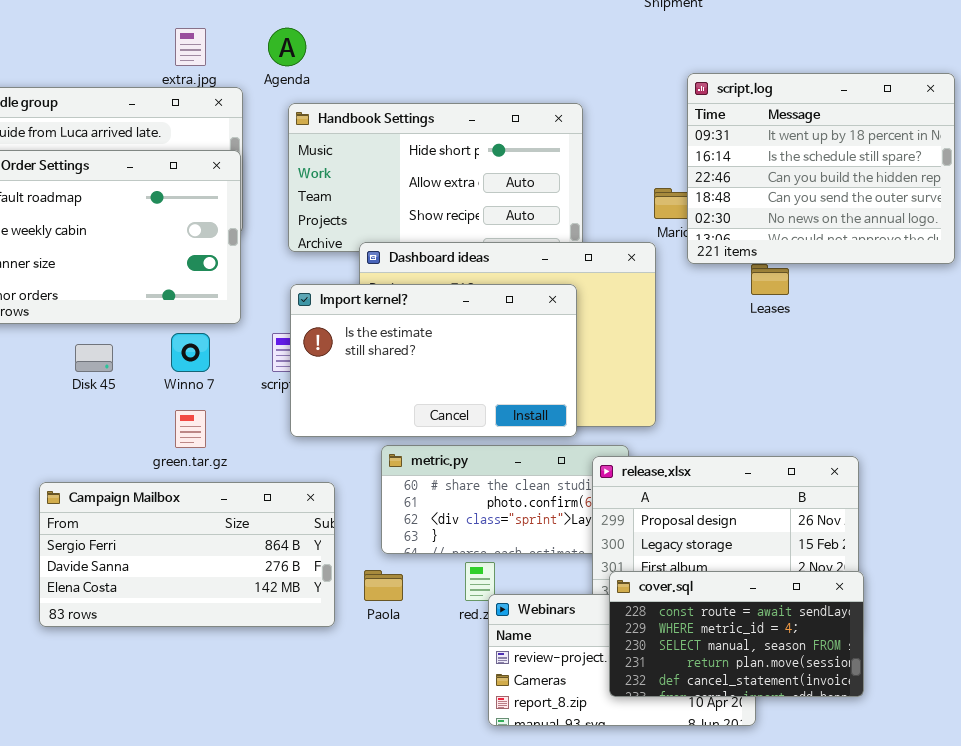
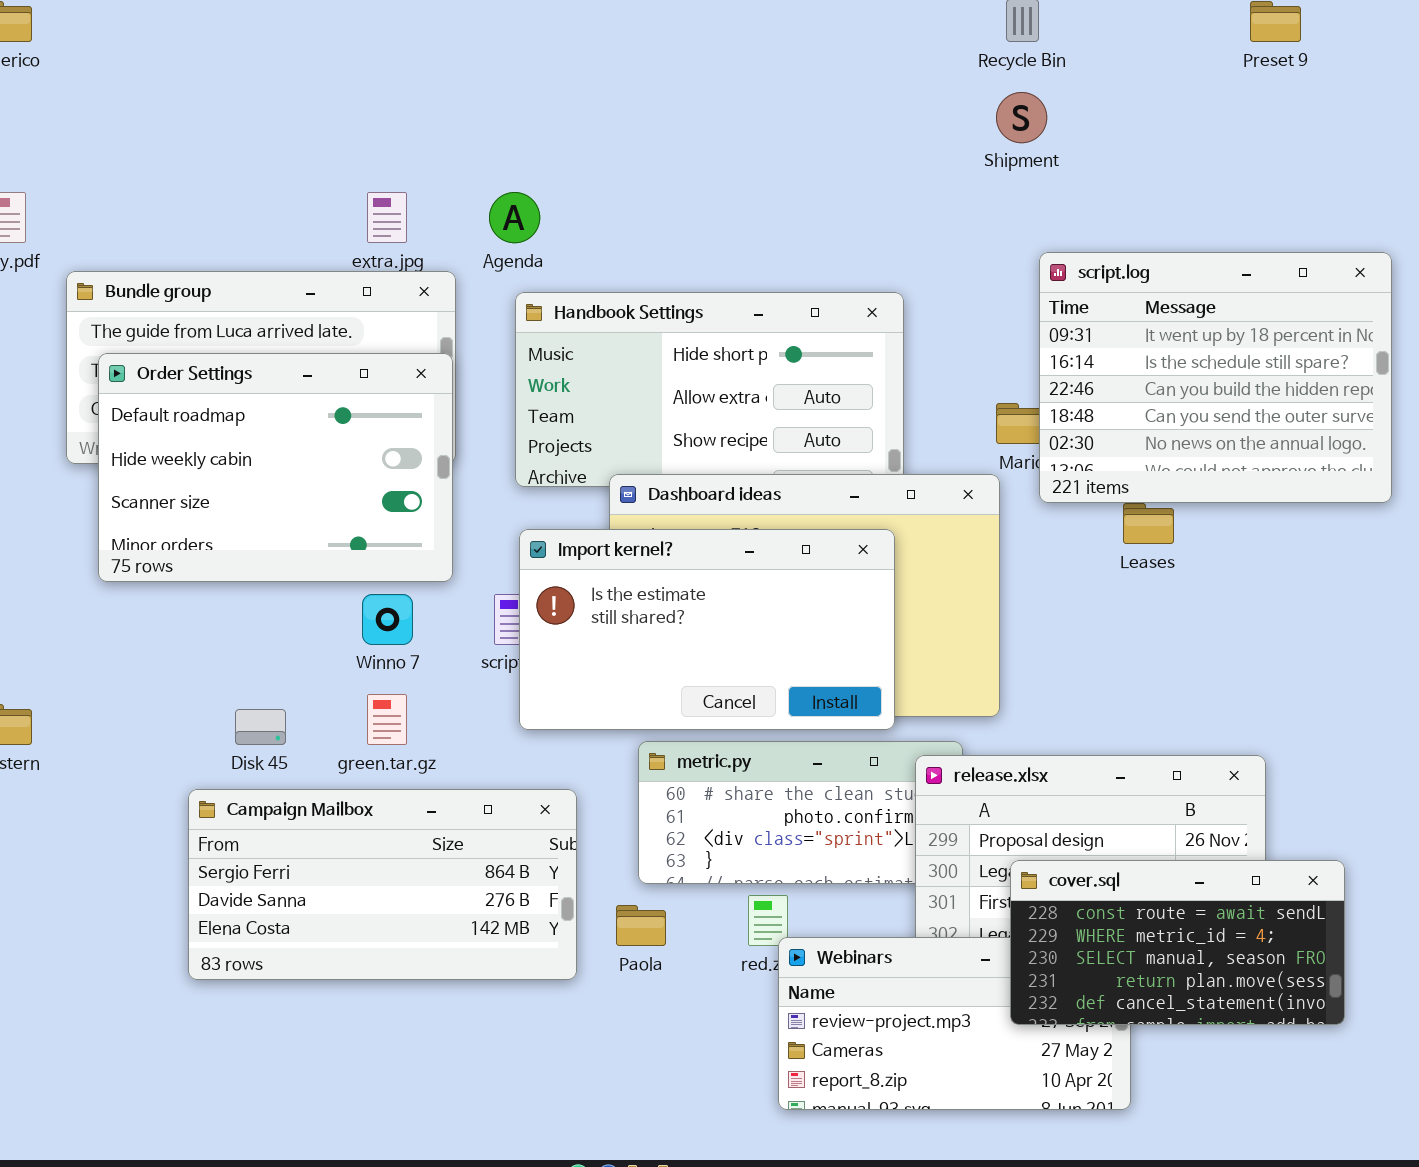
Disk 45: [75,344,113,372] -> [235,709,286,745], moved
cover.sql: [609,571,864,697] -> [1010,860,1345,1025], moved

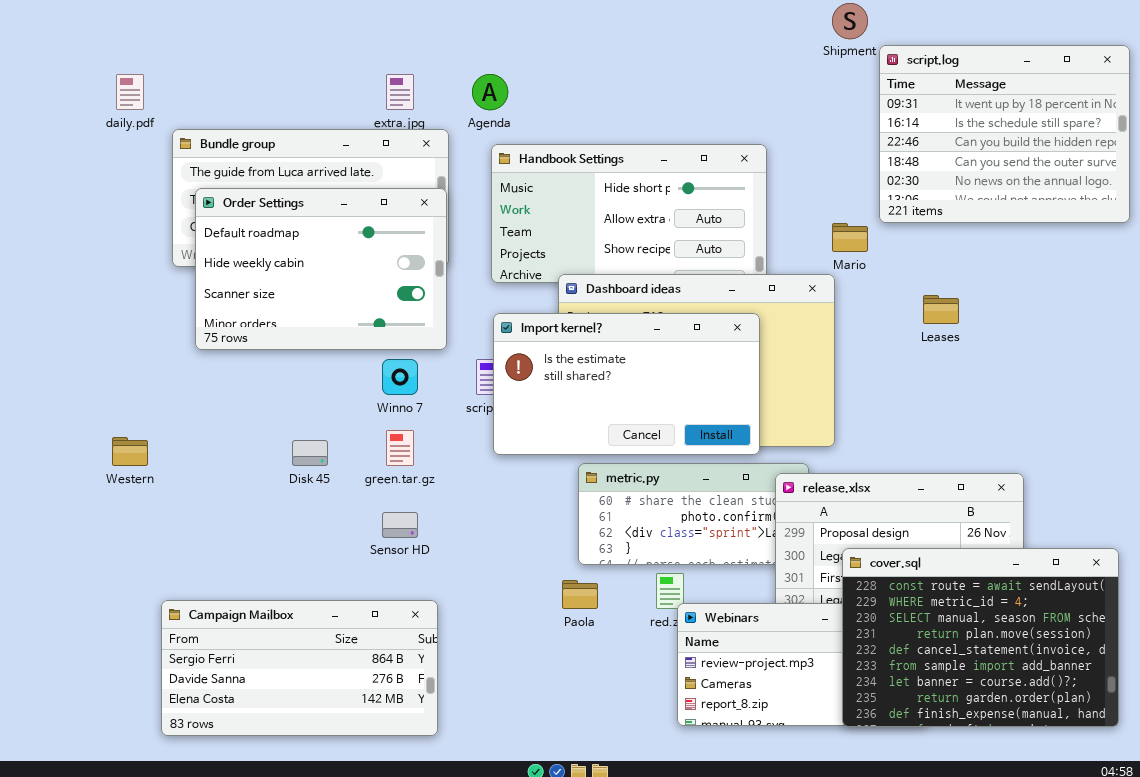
script.log: [1039,252,1392,503] -> [879,45,1130,223], moved
Campaign Mailbox: [188,789,577,980] -> [161,600,438,736], moved
cover.sql: [1010,860,1345,1025] -> [842,548,1119,727], resized

